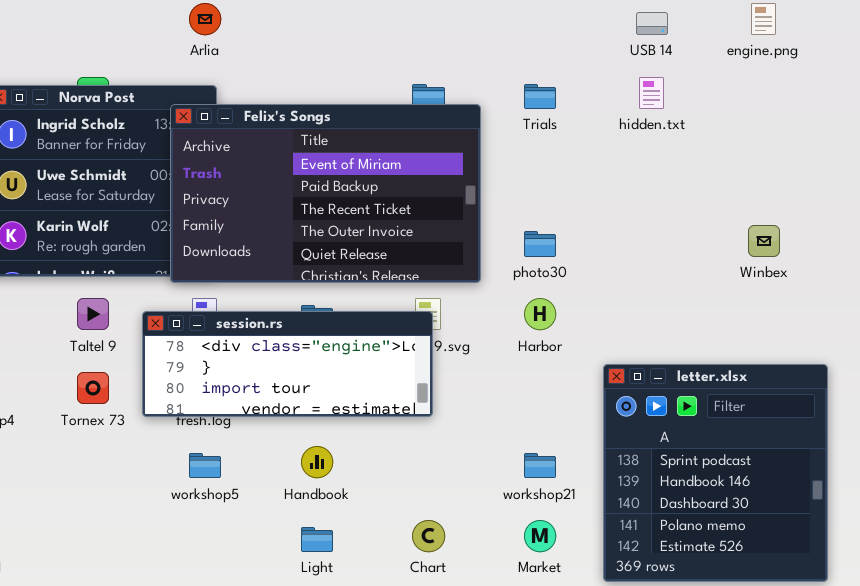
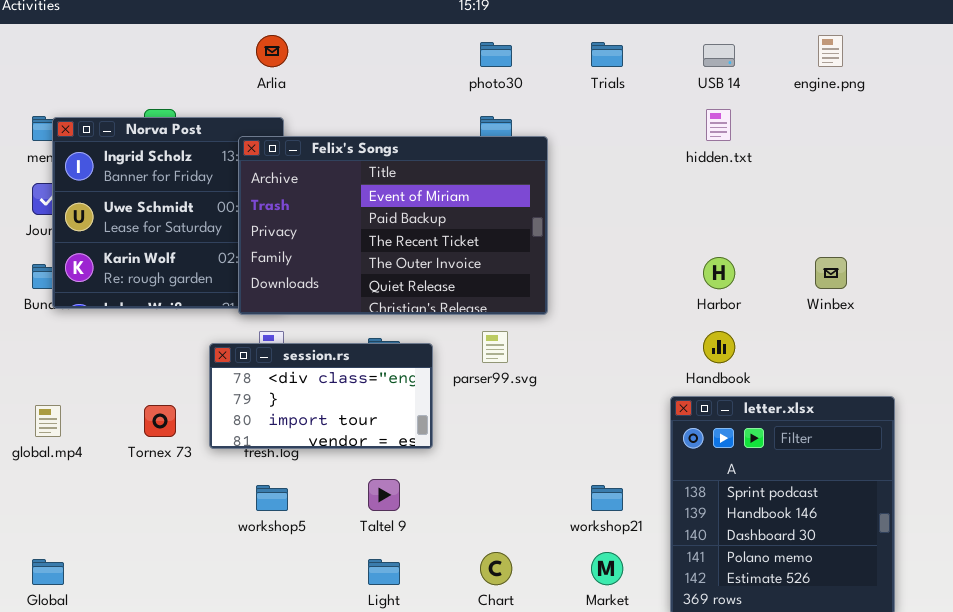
Trials: [524,84,556,109] -> [591,42,623,67], moved
photo30: [524,231,556,257] -> [480,42,512,67], moved
Taltel 9: [77,298,109,330] -> [368,479,400,511], moved
Harbor: [524,298,556,330] -> [703,257,735,289], moved
session.rs: [142,311,433,417] -> [209,343,433,449], resized
Handbook: [301,446,333,478] -> [703,331,735,363], moved

